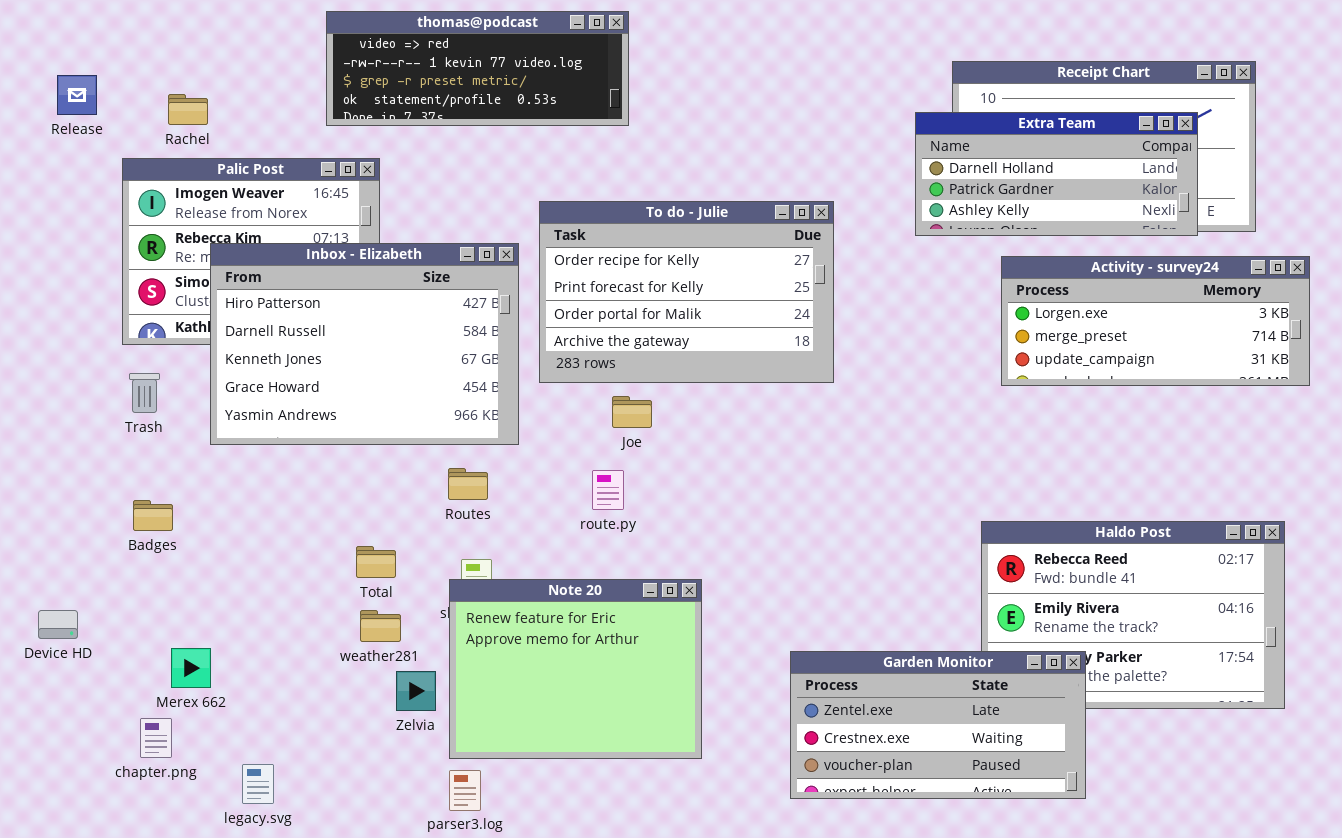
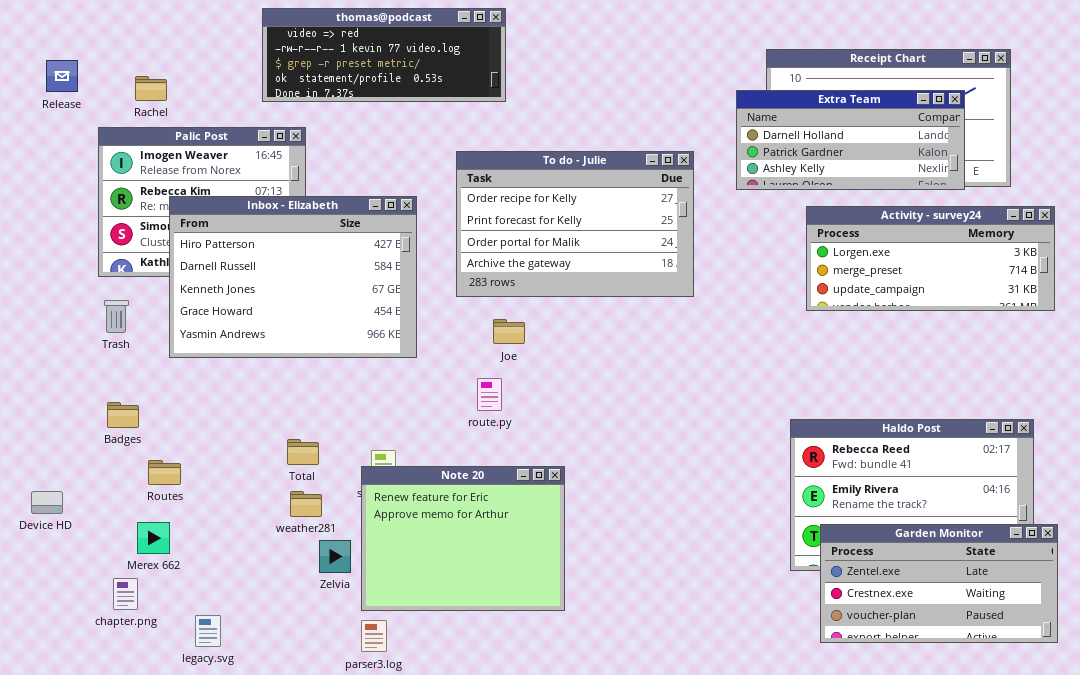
To do - Julie: [539,201,834,383] -> [456,151,694,297], moved
Routes: [448,468,488,500] -> [148,460,181,485], moved
Garden Monitor: [790,651,1086,799] -> [820,524,1058,643], moved

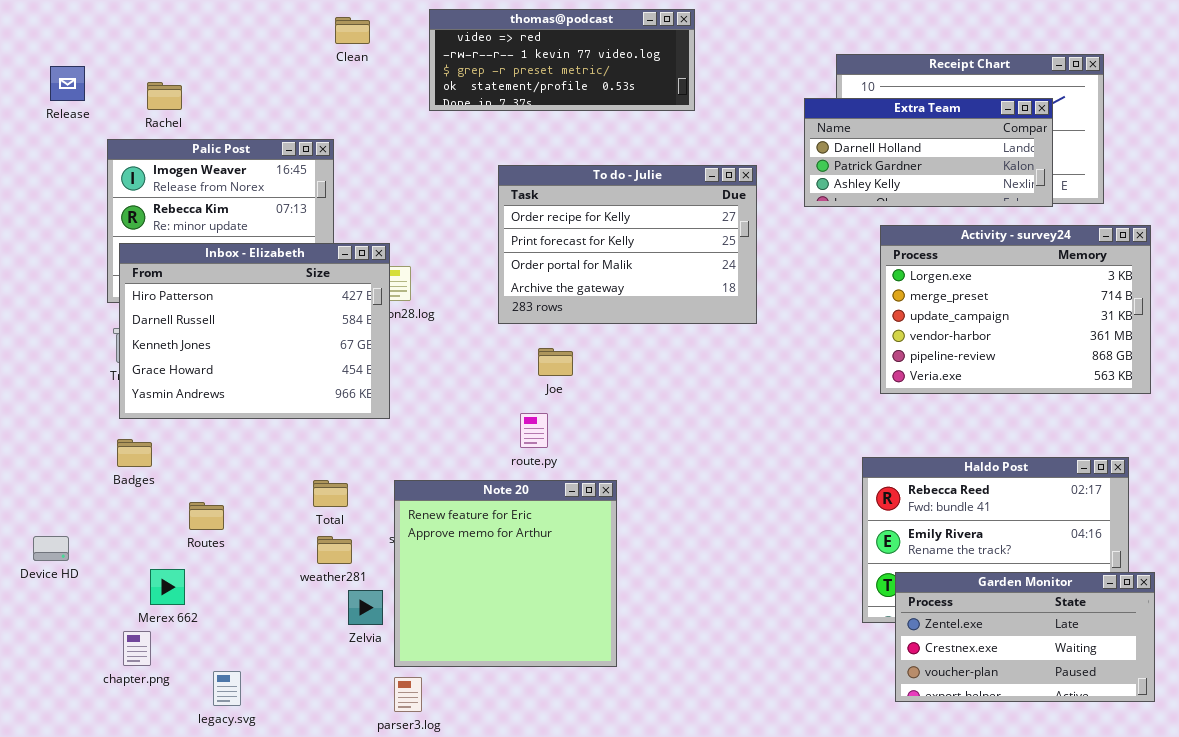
thomas@podcast: [262,8,506,102] -> [429,9,695,111], moved
Inbox - Elizabeth: [169,196,417,358] -> [119,243,390,419], moved
Activity - survey24: [806,206,1055,311] -> [880,225,1151,394], resized
Routes: [148,460,181,485] -> [189,502,224,530], moved
Note 20: [361,466,565,611] -> [394,480,617,667], resized

